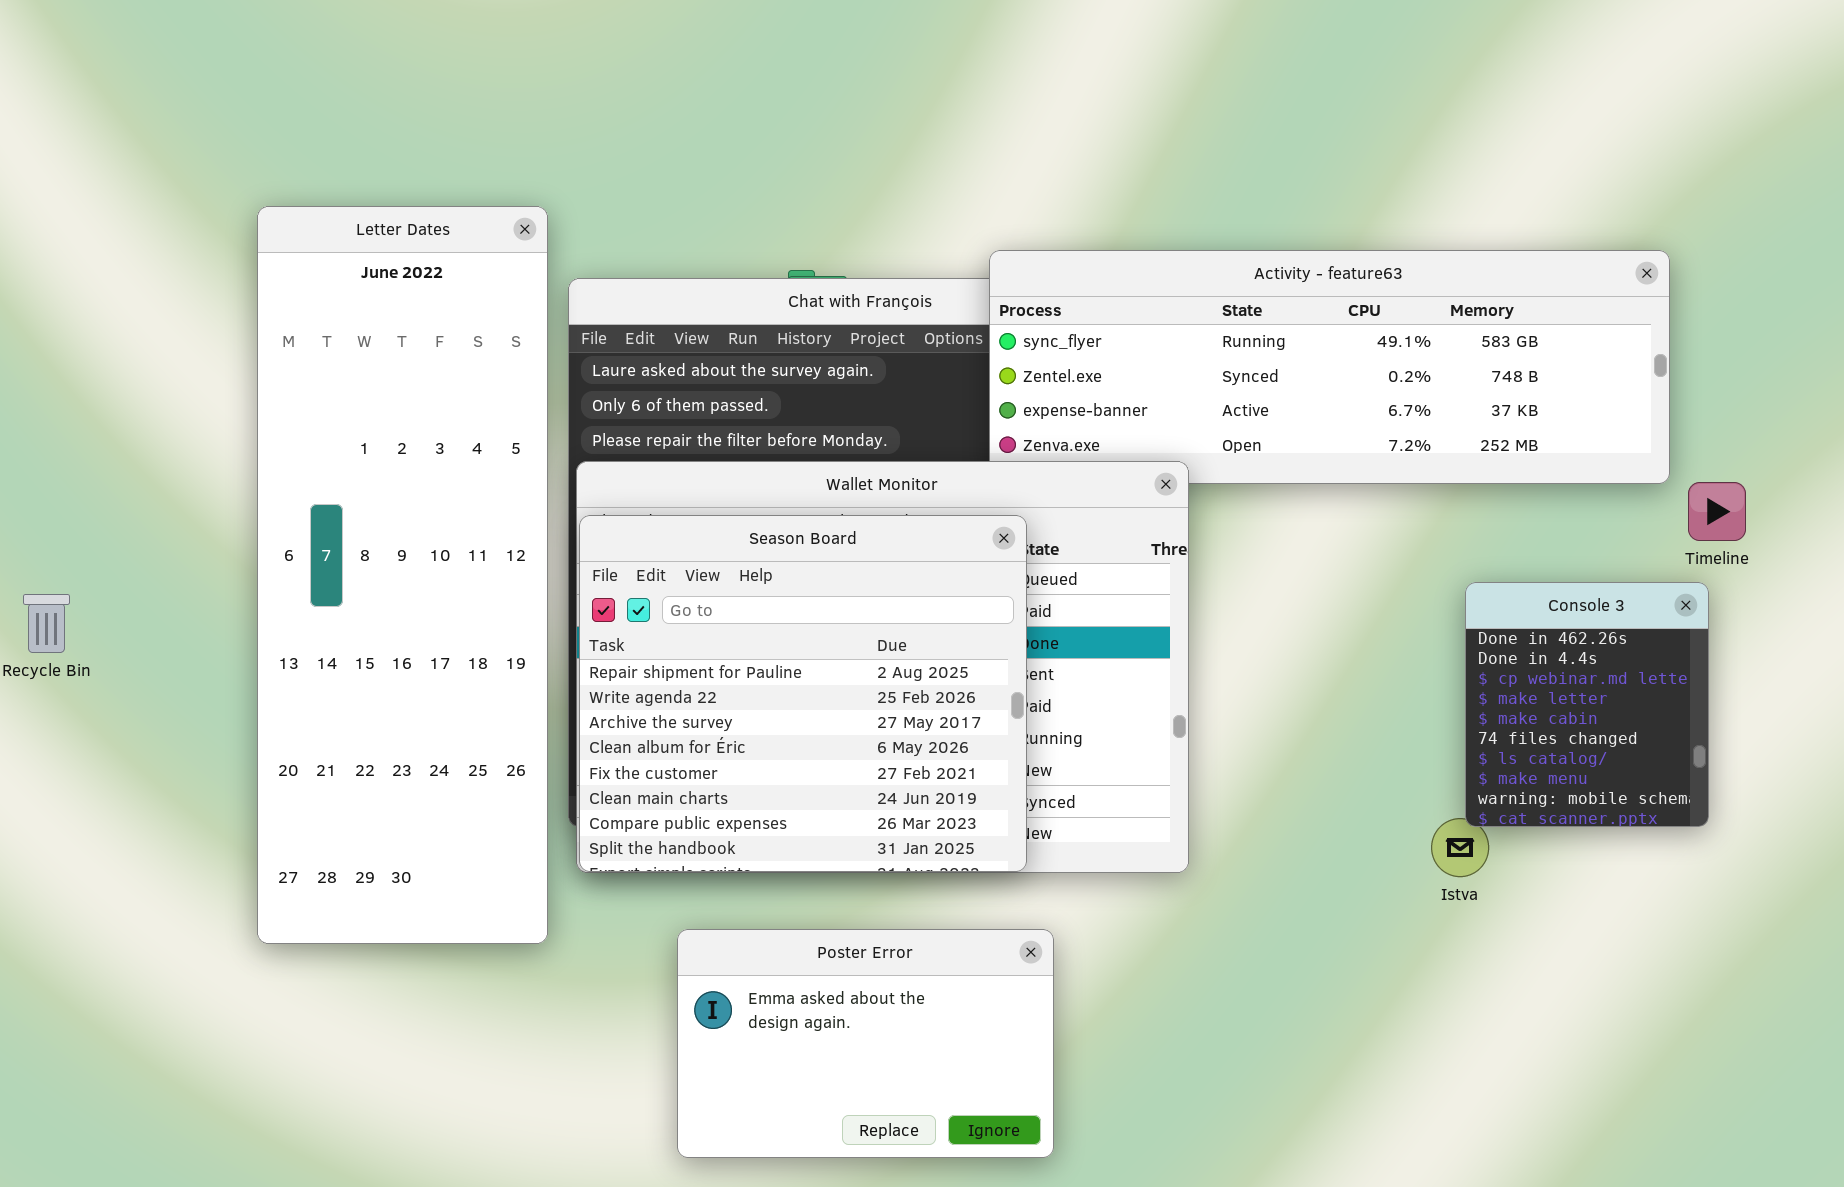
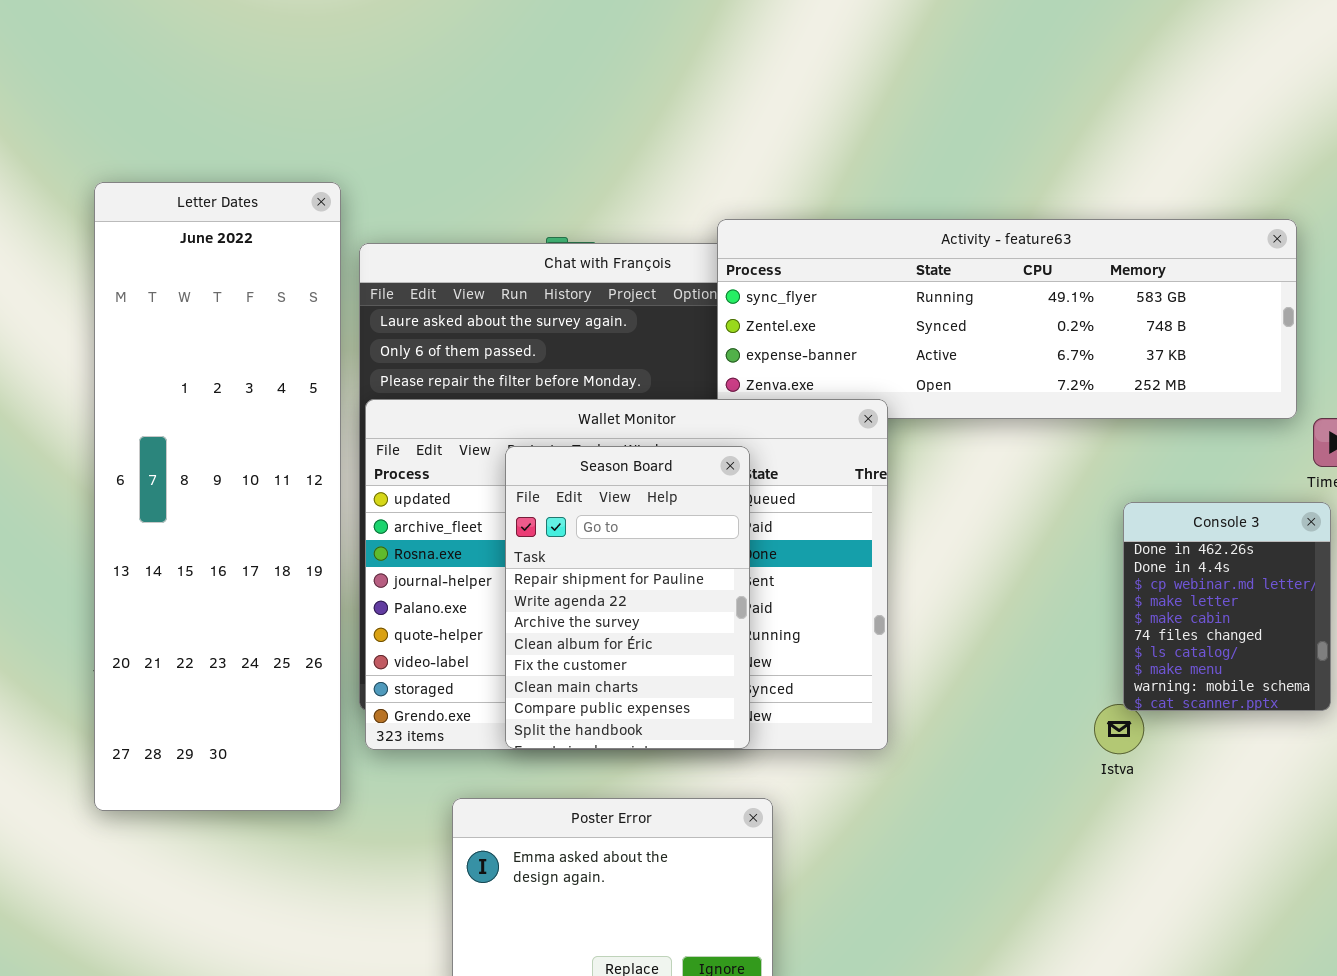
Season Board: [579,515,1027,872] -> [505,446,750,749], resized

